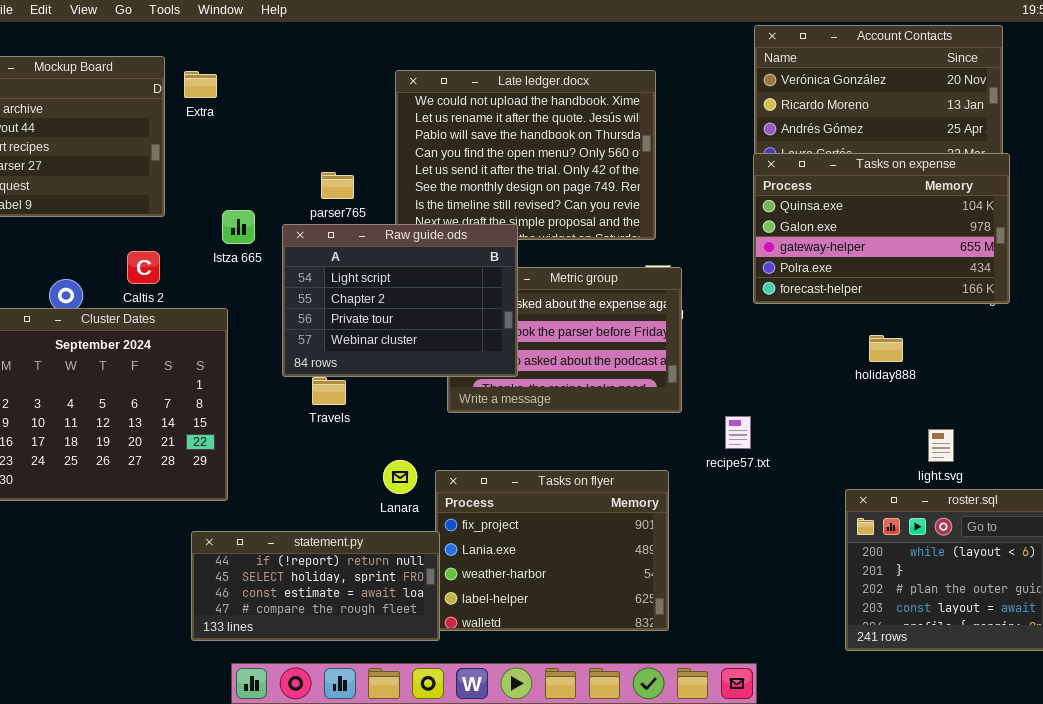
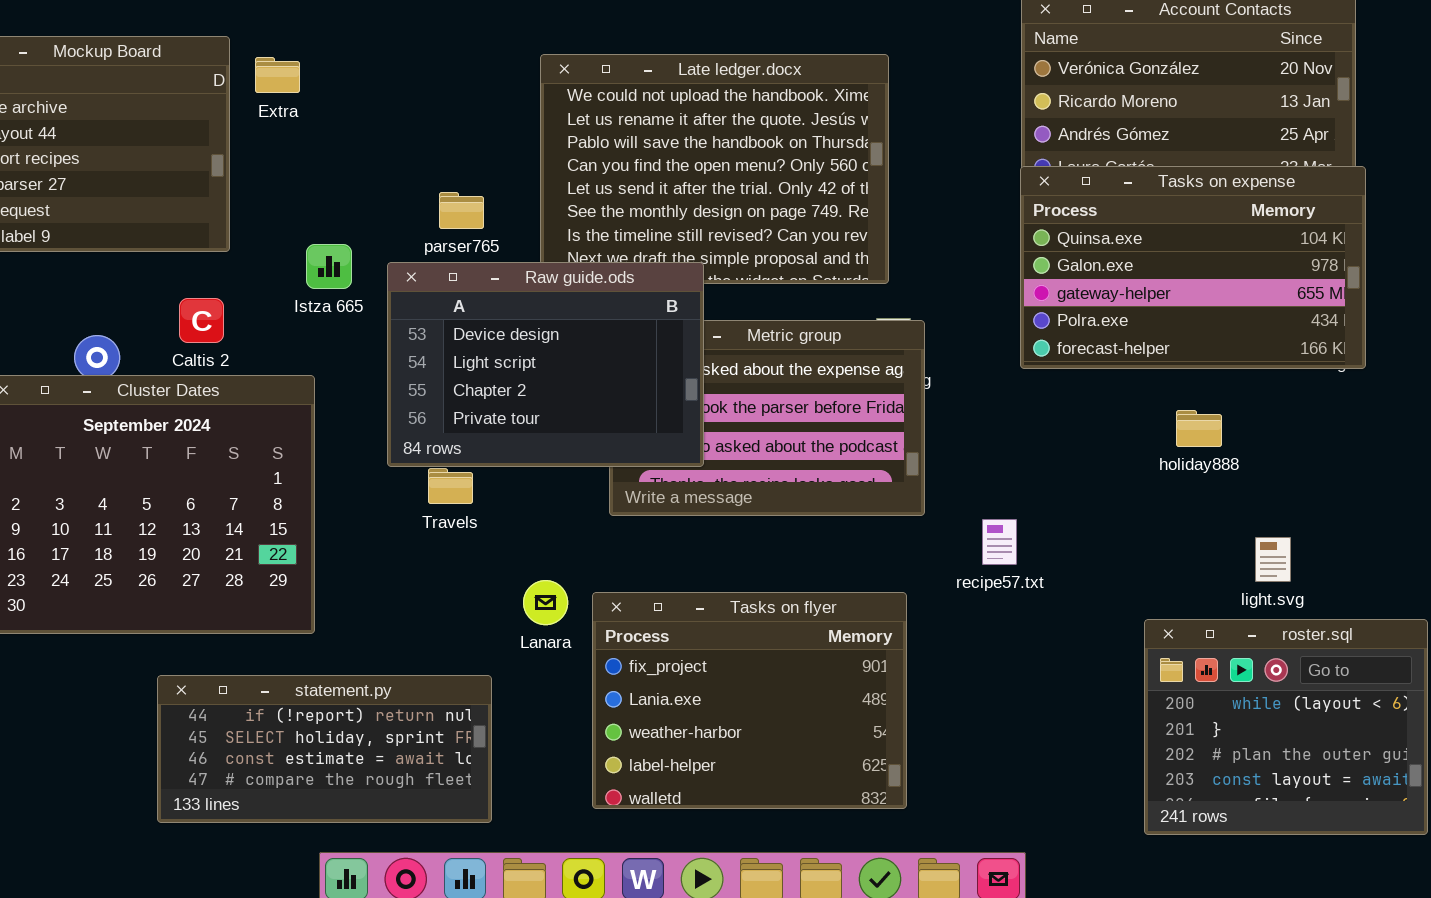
Raw guide.ods: [282,224,518,377] -> [387,262,704,467], scrolled up 1 row
statement.py: [191,531,440,641] -> [157,675,492,823], moved

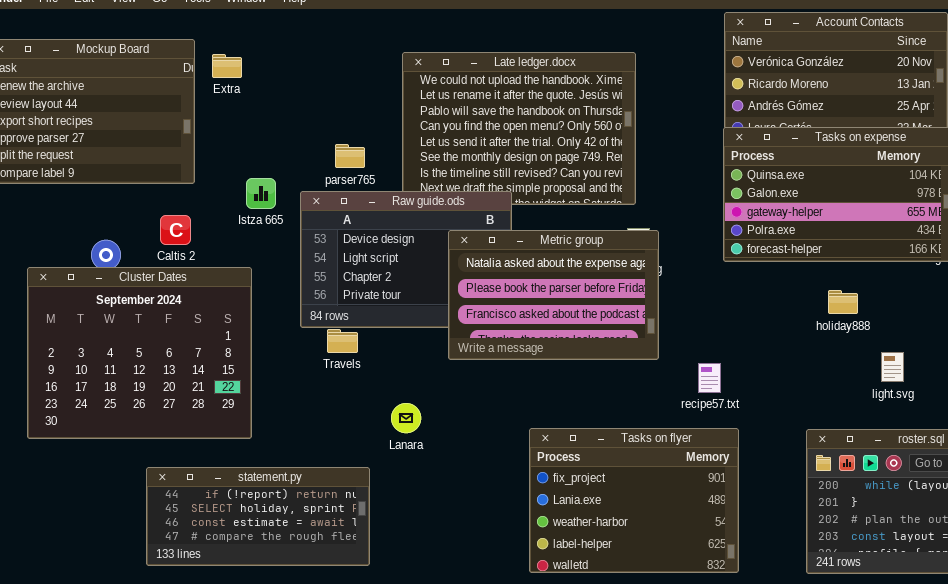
Metric group: [609,320,925,516] -> [448,230,659,360], raised
light.svg: [1255,537,1291,582] -> [881,352,904,382], moved
Tasks on flyer: [592,592,907,809] -> [529,428,739,573], moved

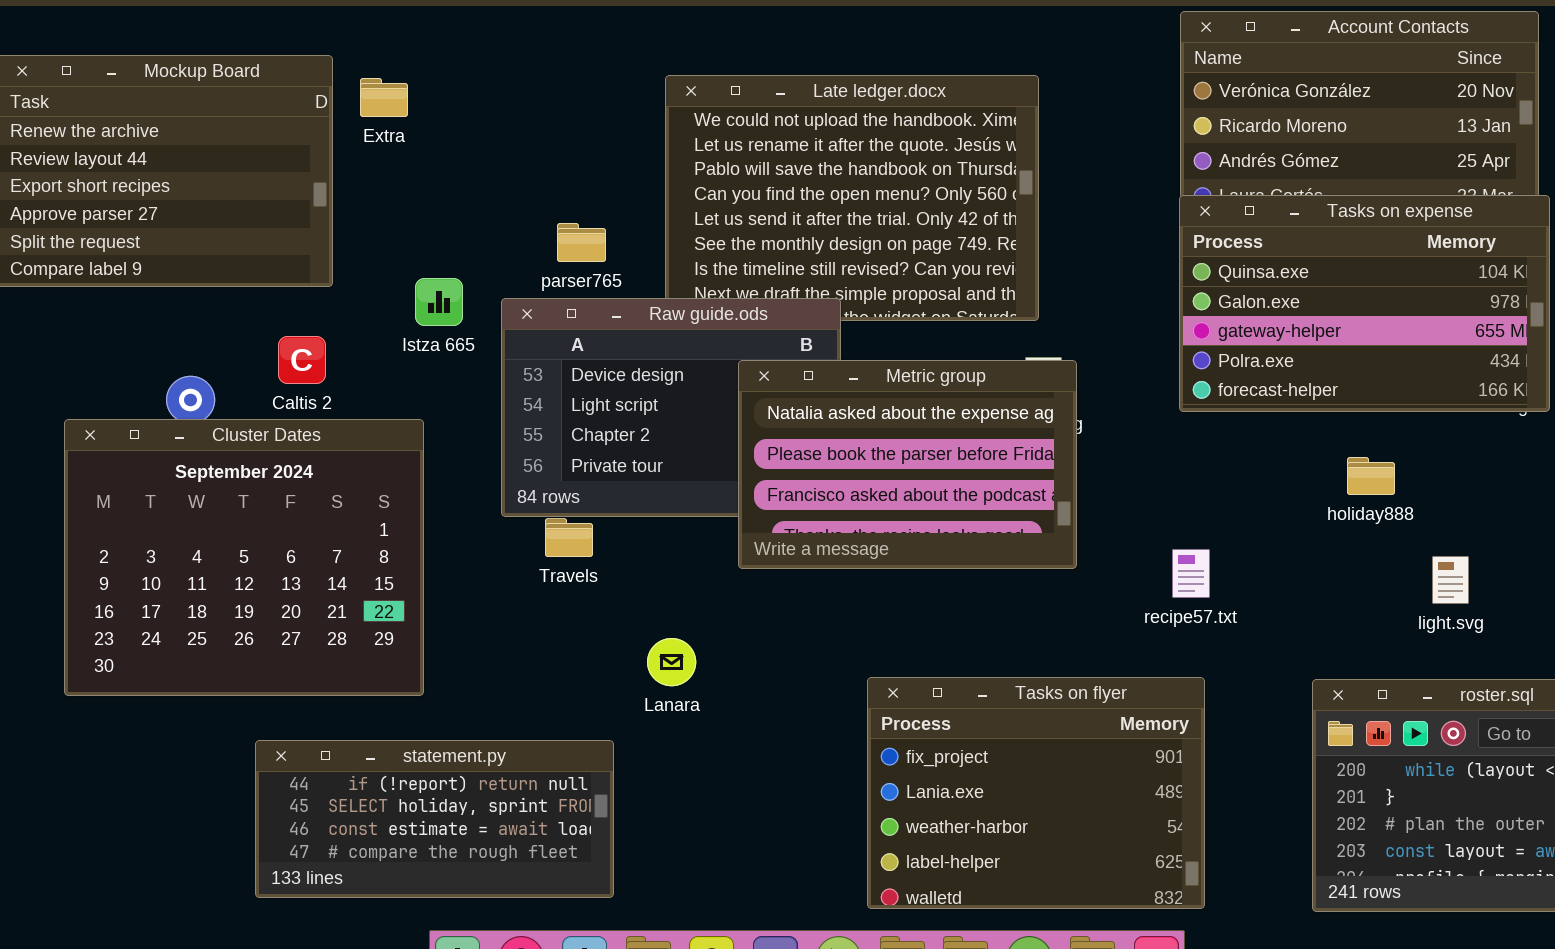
recipe57.txt: [698,363,721,393] -> [1172,549,1210,598], moved

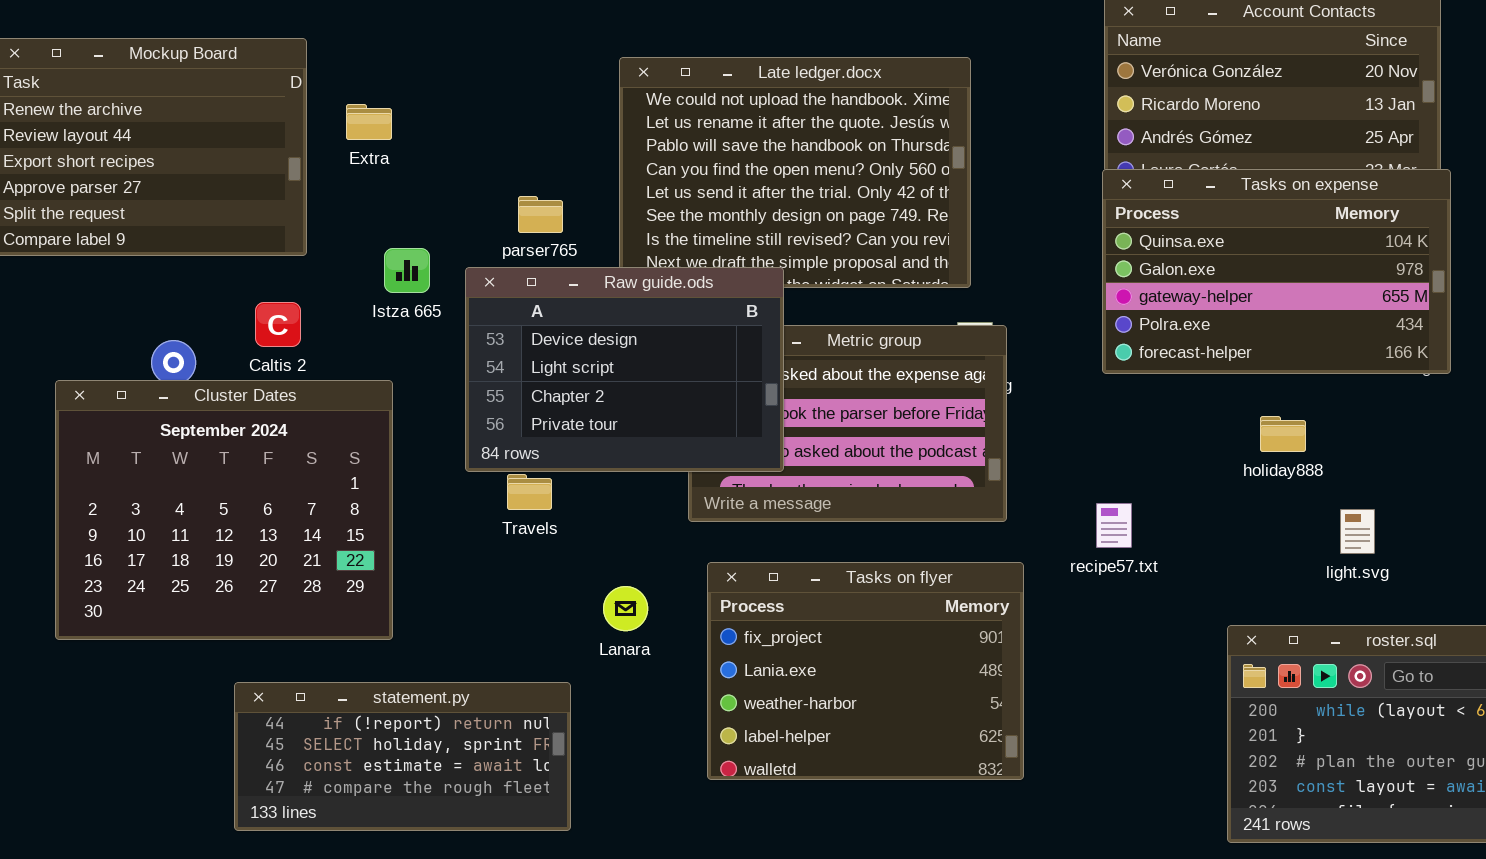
Extra: [360,78,408,117] -> [346,104,392,140], moved
Raw guide.ods: [501,298,841,517] -> [465,267,784,472], raised
Tasks on flyer: [867,677,1205,909] -> [707,562,1024,780], moved

